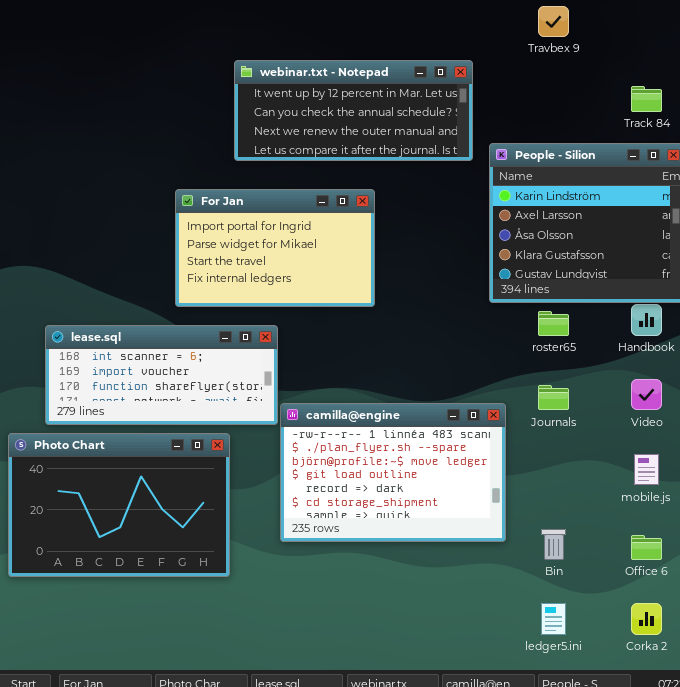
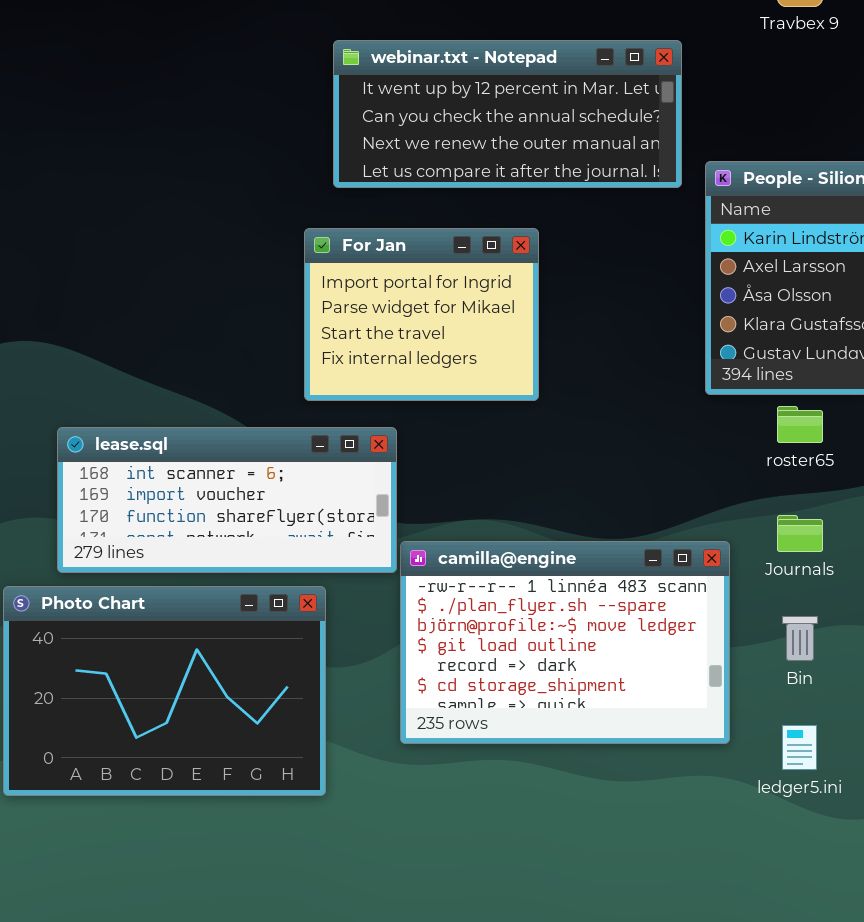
For Jan: [175,189,375,307] -> [304,228,539,401], resized
Bin: [541,529,566,560] -> [782,616,818,661], moved
ledger5.ini: [541,603,566,635] -> [782,725,817,770], moved

